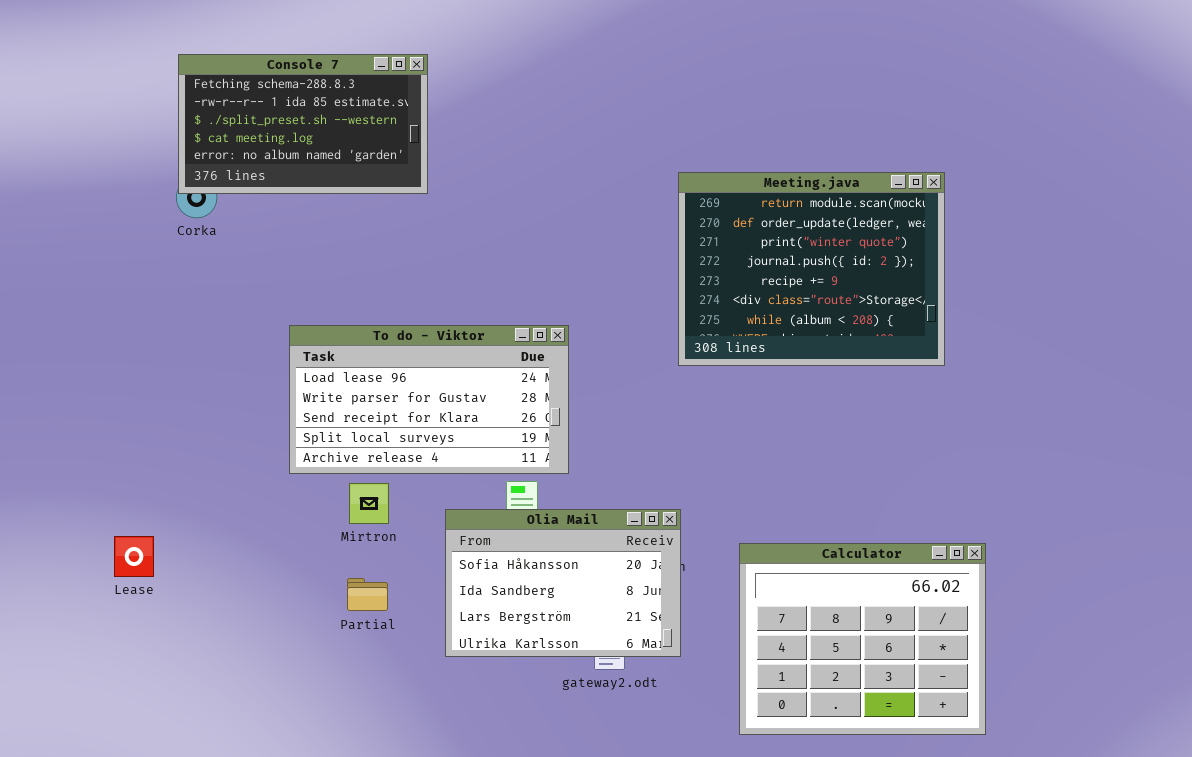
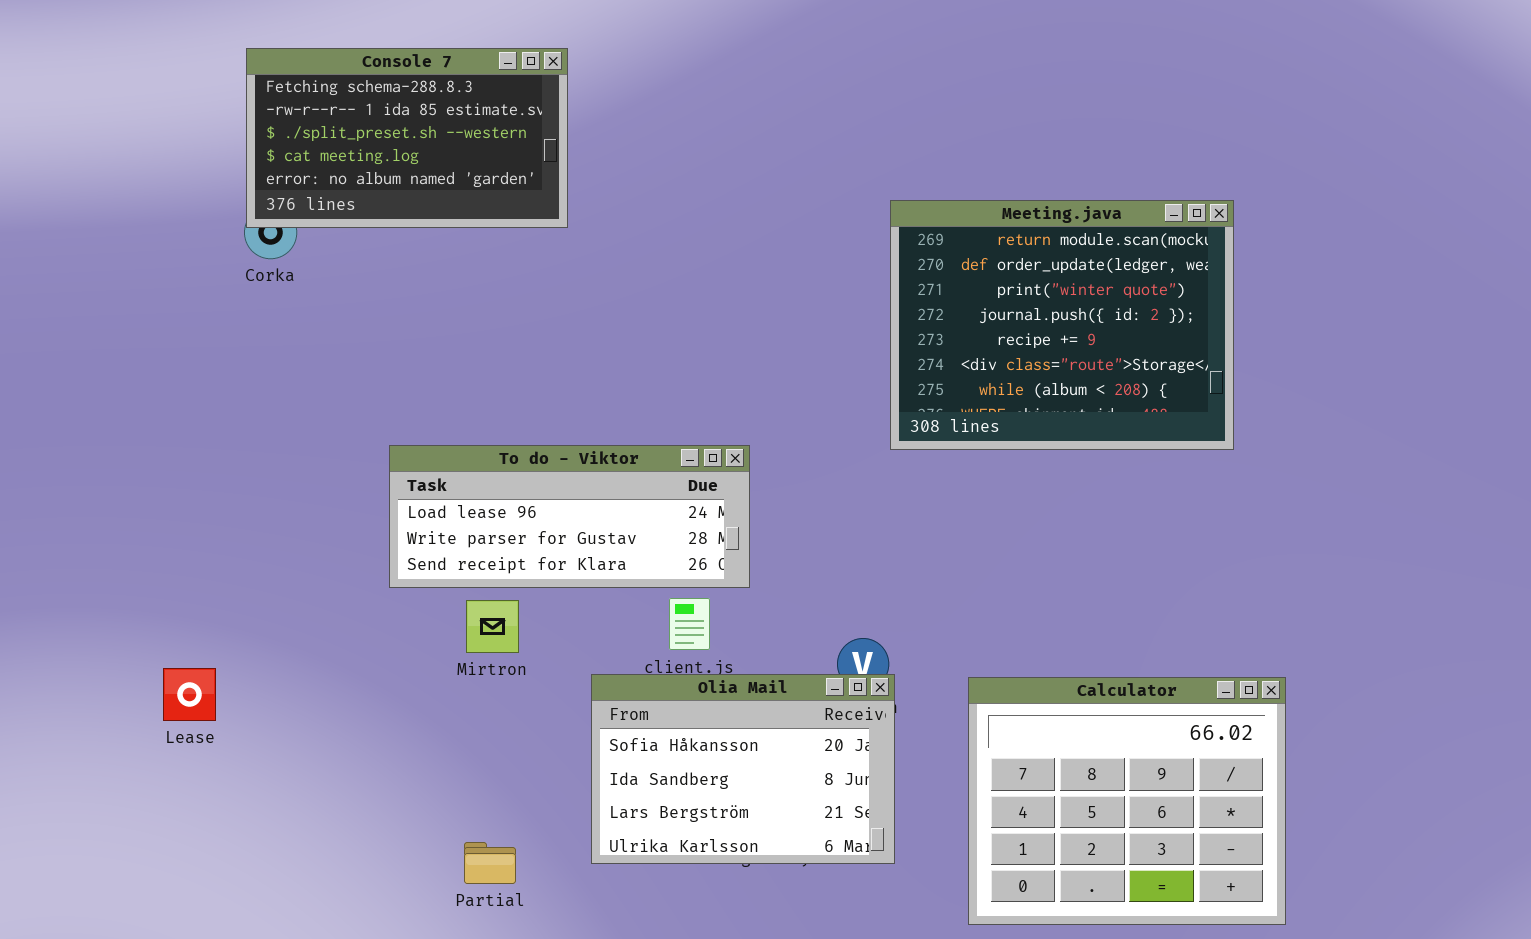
To do - Viktor: [289,325,569,474] -> [389,445,750,588], resized
Olia Mail: [445,509,681,657] -> [591,674,895,864], moved
Partial: [347,578,388,611] -> [464,842,516,884], moved

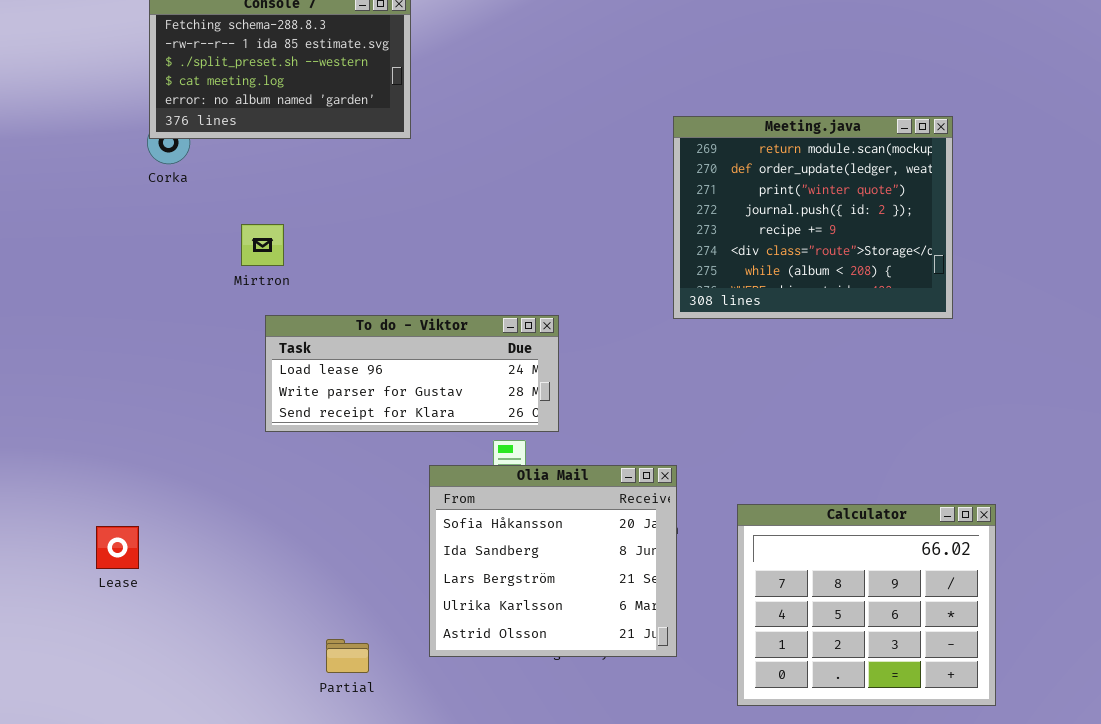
Mirtron: [466,600,519,653] -> [241,224,284,266], moved
Lease: [163,668,216,721] -> [96,526,139,569], moved
Olia Mail: [591,674,895,864] -> [429,465,677,657], resized

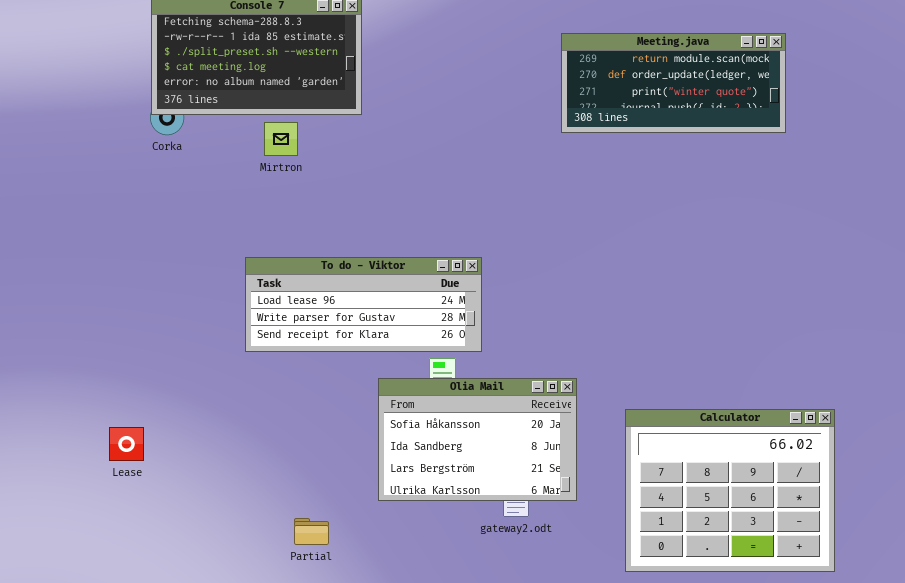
Meeting.java: [673,116,953,319] -> [561,33,786,133], moved, resized
Mirtron: [241,224,284,266] -> [264,122,298,156], moved
Olia Mail: [429,465,677,657] -> [378,378,577,501], resized

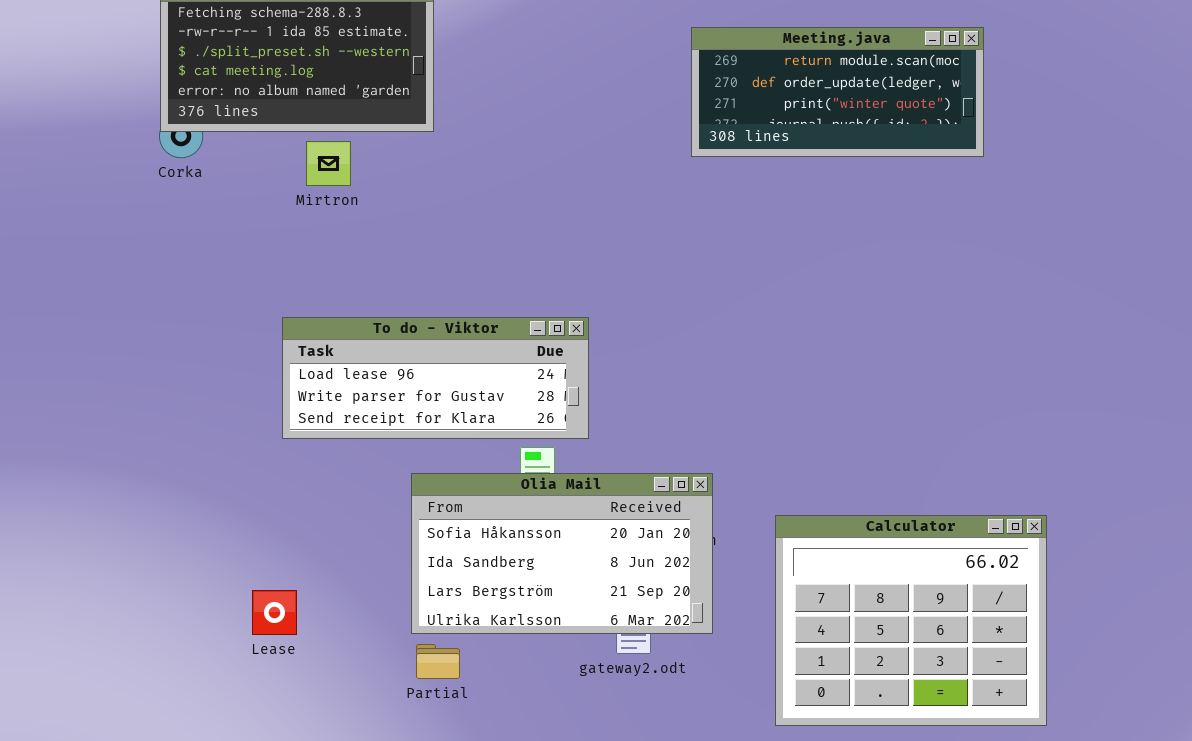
Olia Mail: [378,378,577,501] -> [411,473,713,634], resized
Lease: [109,427,144,461] -> [252,590,297,635], moved
Partial: [294,518,329,545] -> [416,644,460,679], moved

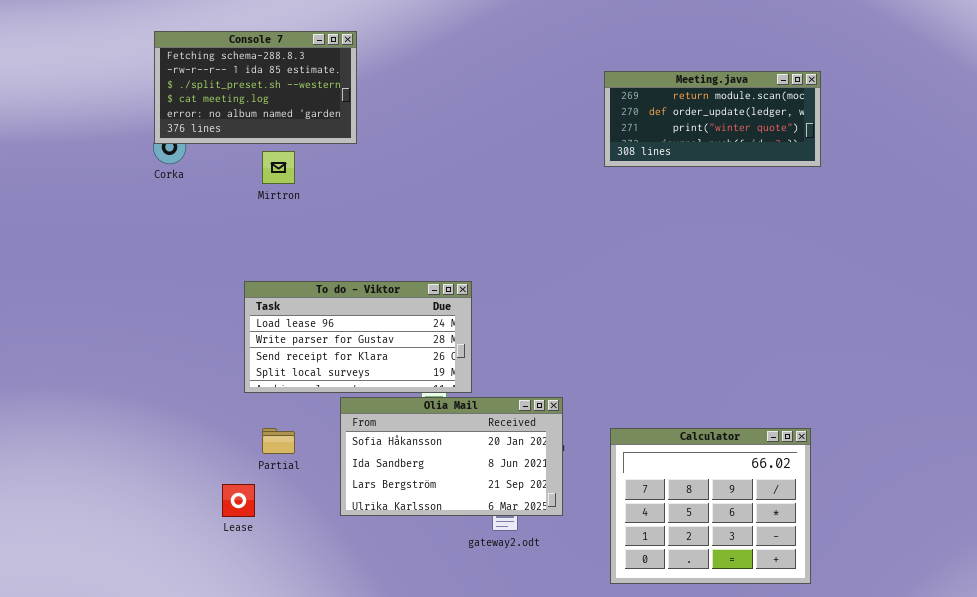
Meeting.java: [691,27,984,157] -> [604,71,821,167], moved
To do - Viktor: [282,317,589,439] -> [244,281,472,393], resized
Partial: [416,644,460,679] -> [262,428,295,454], moved

